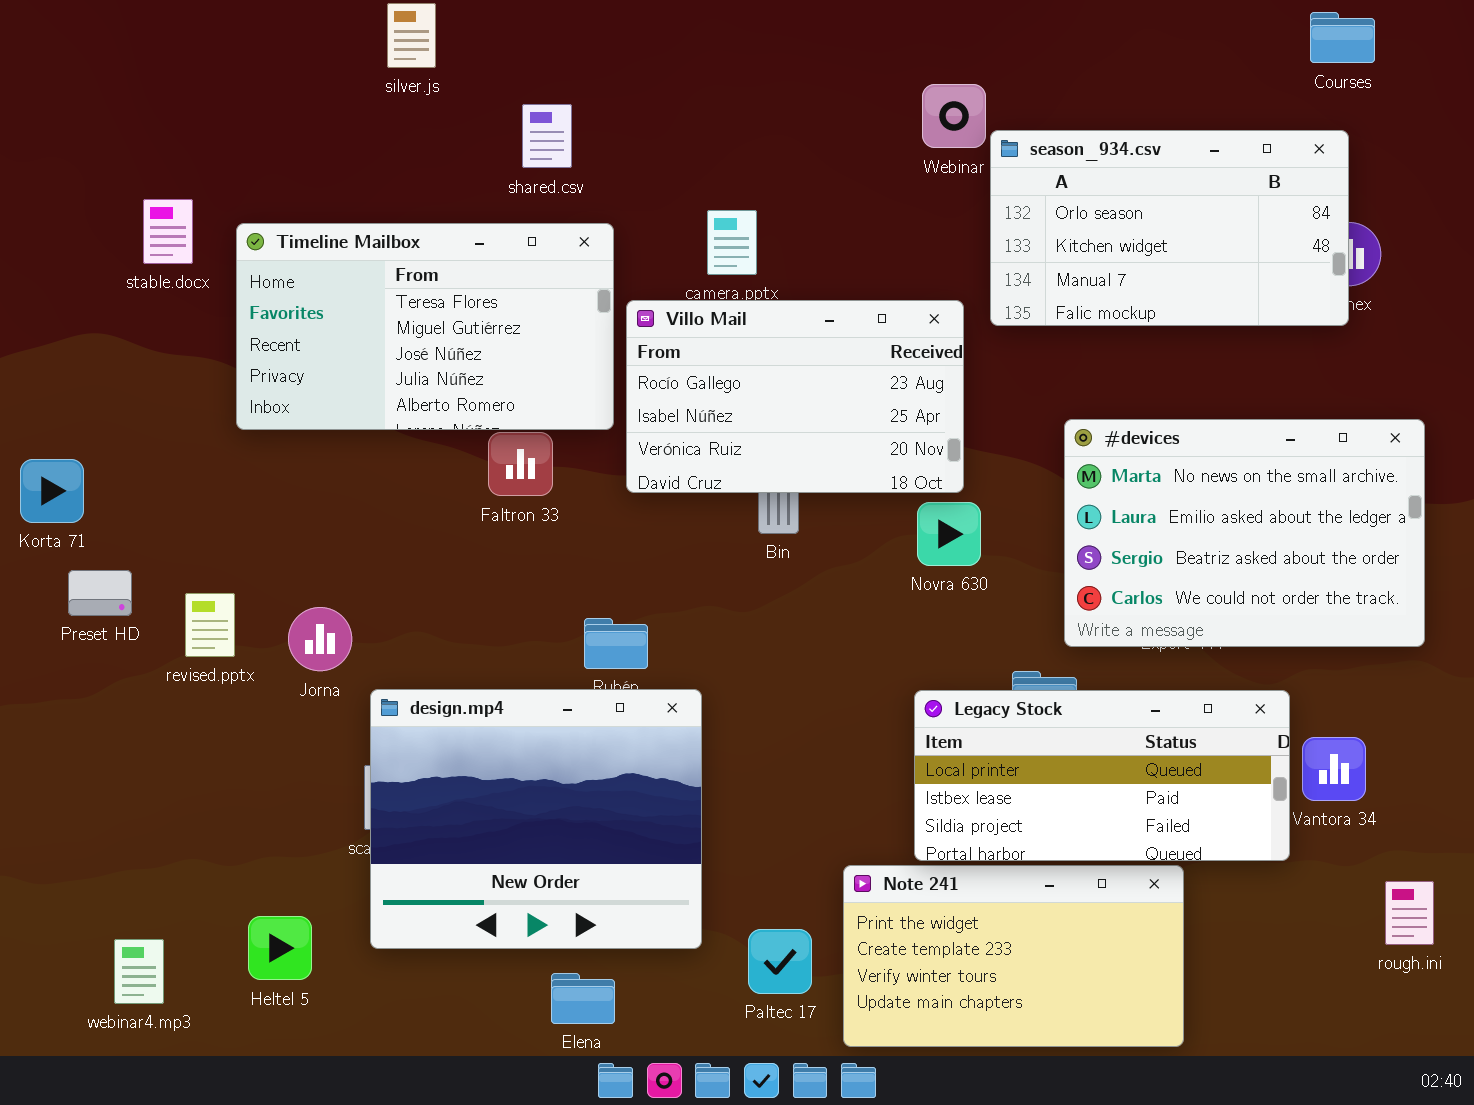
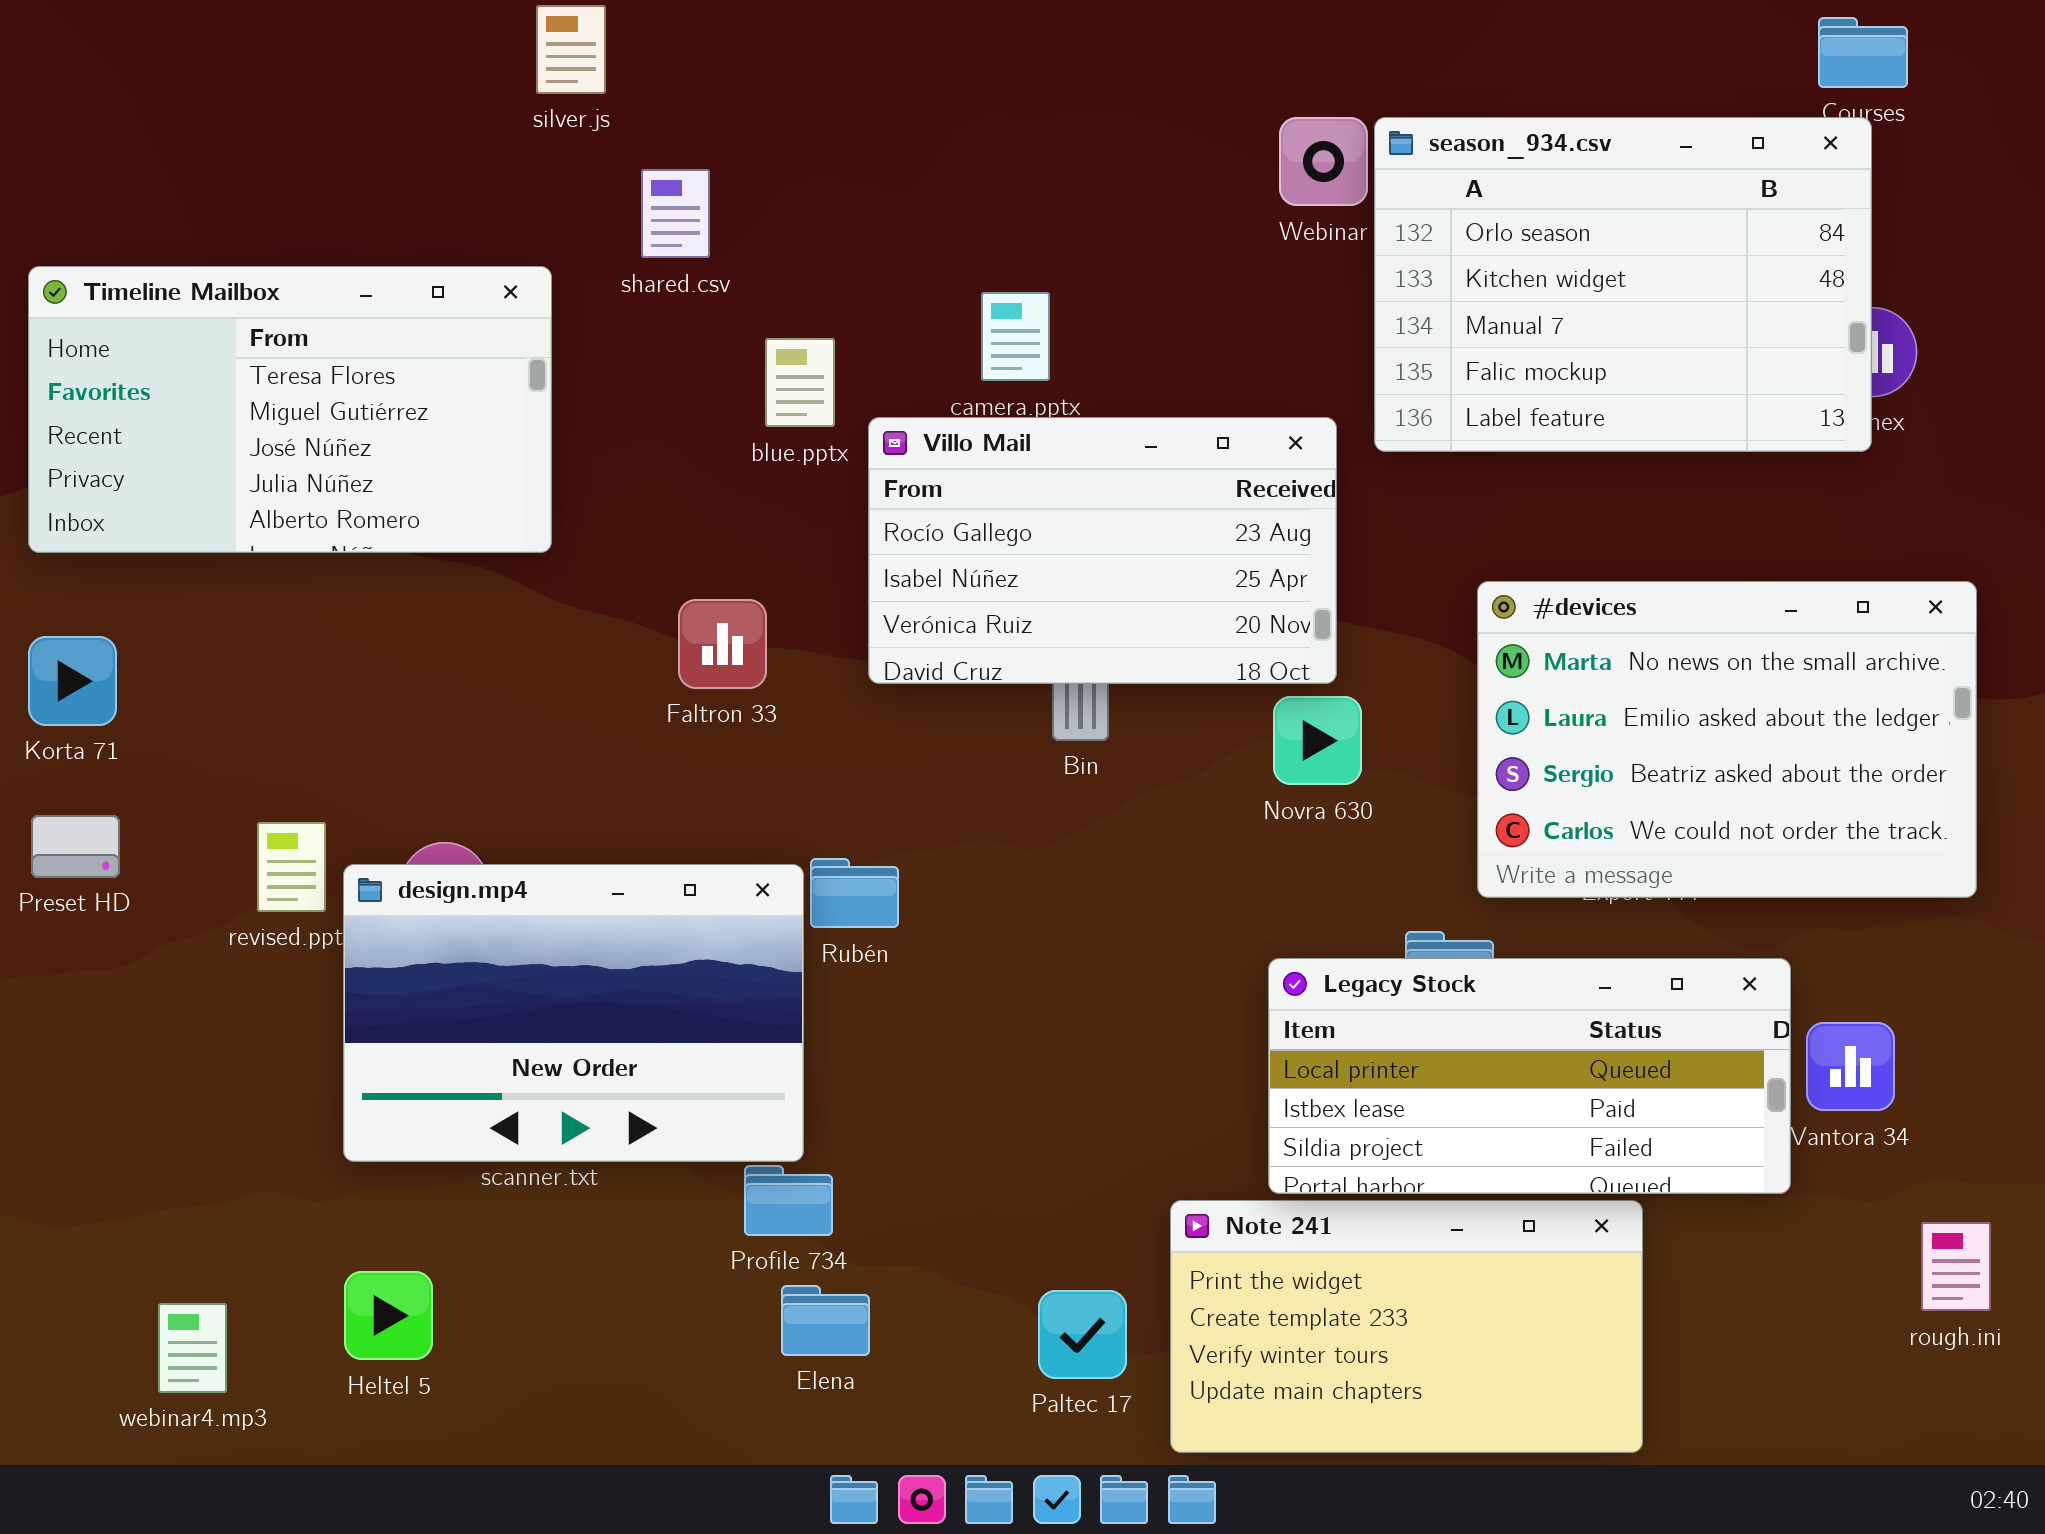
shared.csv: [522,104,572,168] -> [641,169,710,258], moved
season_934.csv: [990,130,1349,326] -> [1374,117,1872,452], resized
Timeline Mailbox: [236,223,614,430] -> [28,266,552,553], moved
Preset HD: [68,570,132,616] -> [31,815,120,878], moved
design.mp4: [370,689,702,949] -> [343,864,804,1162], moved, resized
Elena: [551,973,615,1024] -> [781,1285,870,1356], moved

